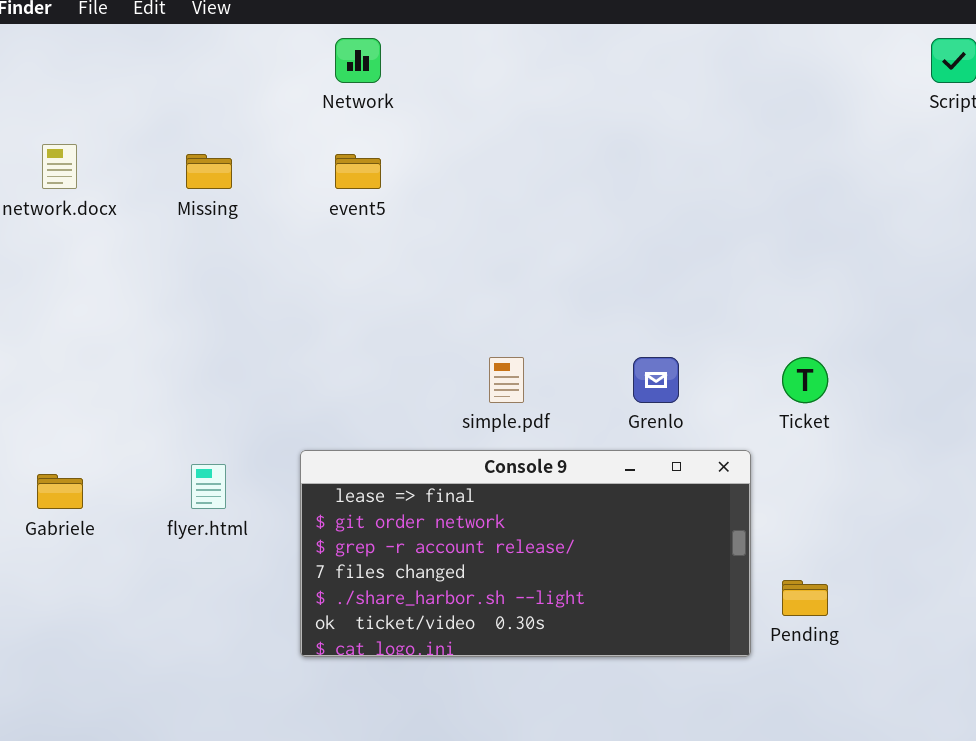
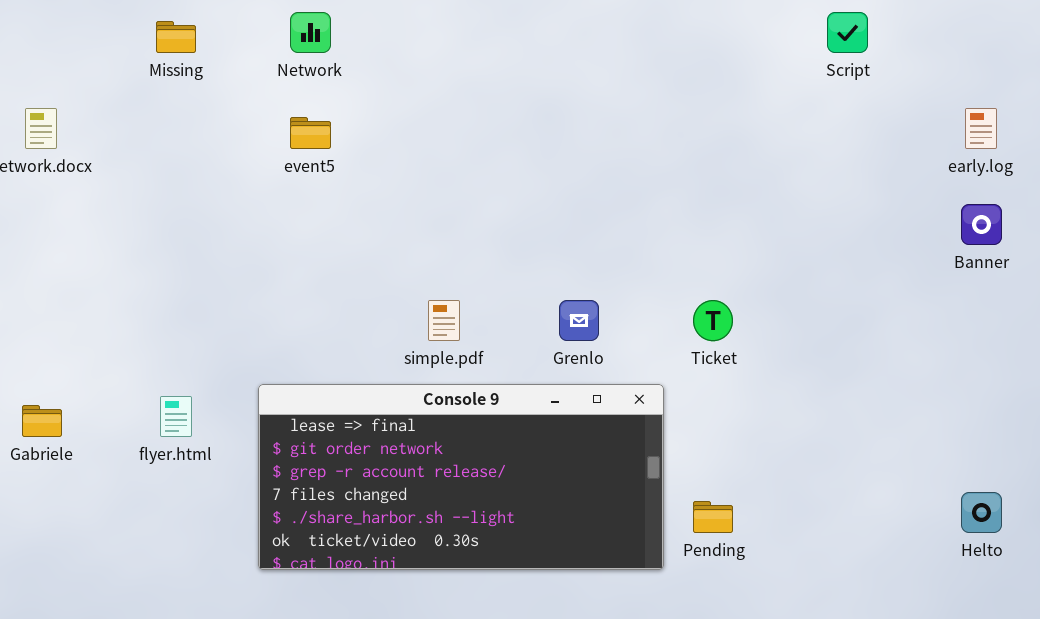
Missing: [186,154,232,189] -> [156,21,196,53], moved

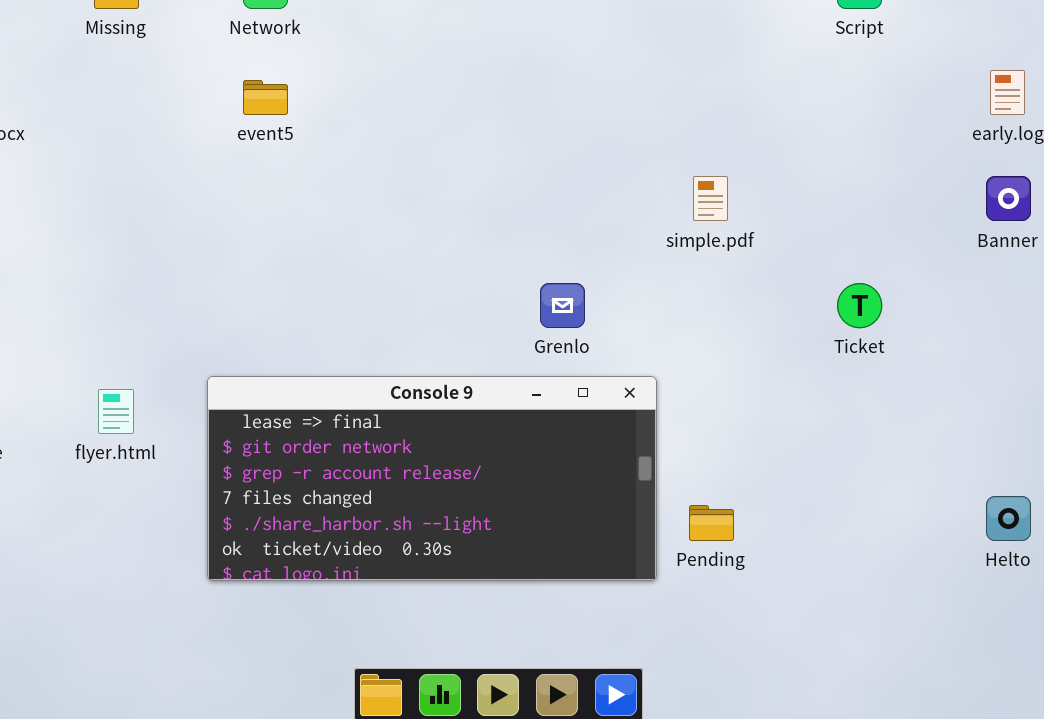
simple.pdf: [428,300,460,341] -> [693,176,728,221], moved
Ticket: [693,300,733,341] -> [837,283,882,328], moved

